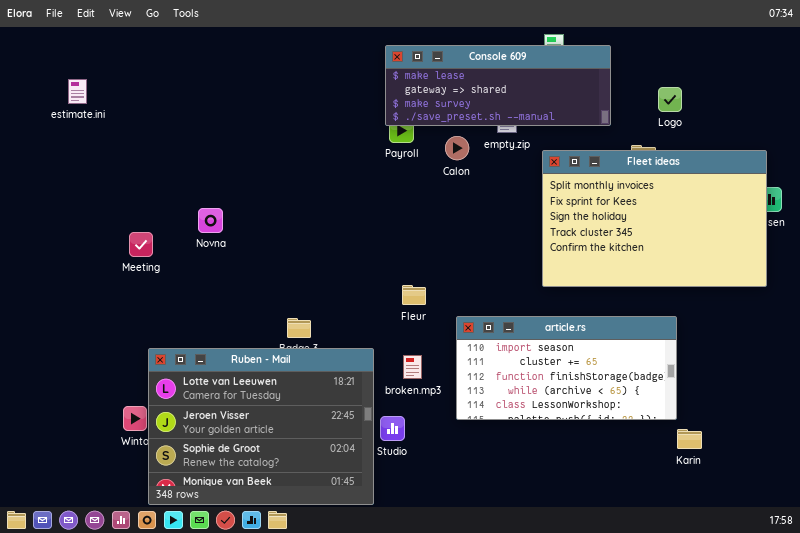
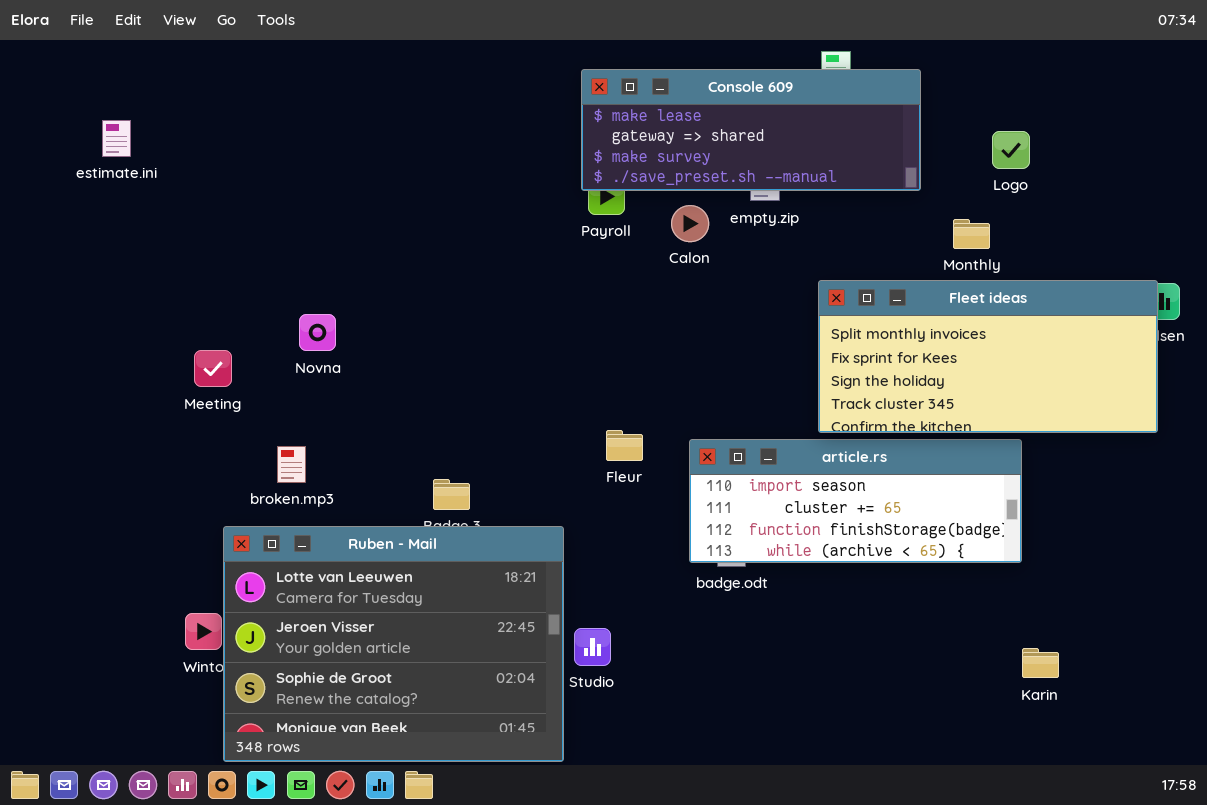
Fleet ideas: [542,150,767,287] -> [818,280,1158,433], resized
article.rs: [456,316,677,420] -> [689,439,1022,563], moved, resized
broken.mp3: [403,355,422,379] -> [277,446,306,483], moved

